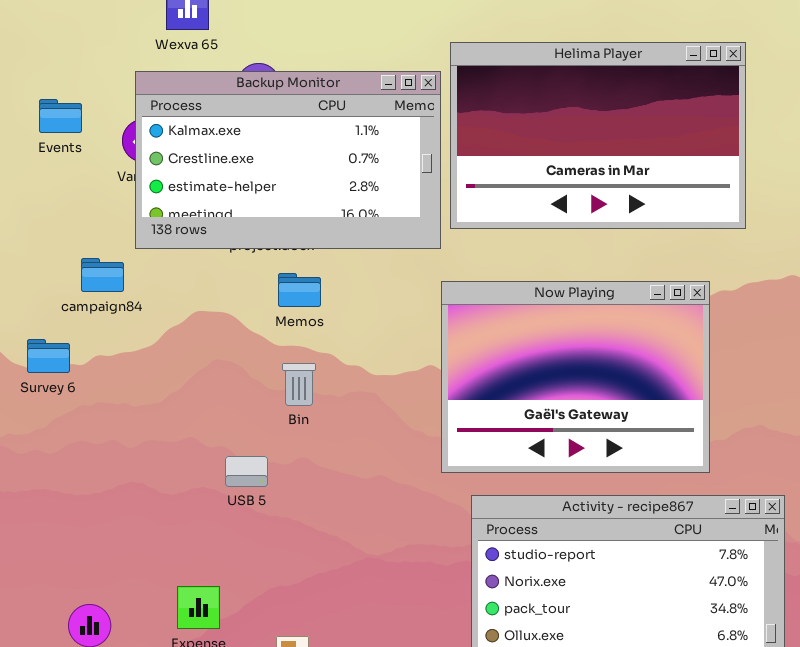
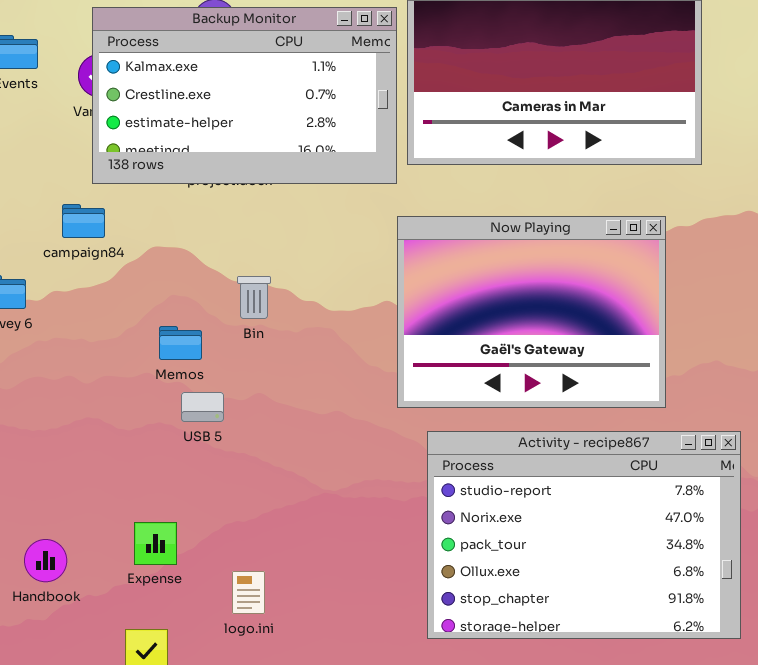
campaign84: [81,258,124,292] -> [62,204,105,238], moved
Memos: [278,273,321,307] -> [159,326,202,360], moved
Bin: [282,363,316,406] -> [237,276,271,319], moved

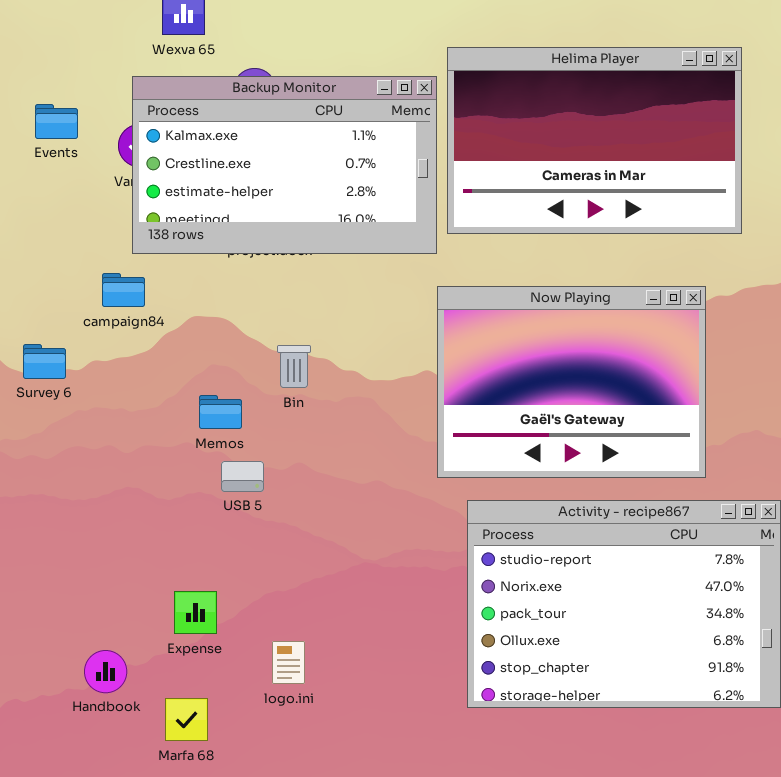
Handbook: [24,539,67,582] -> [84,650,127,693], moved

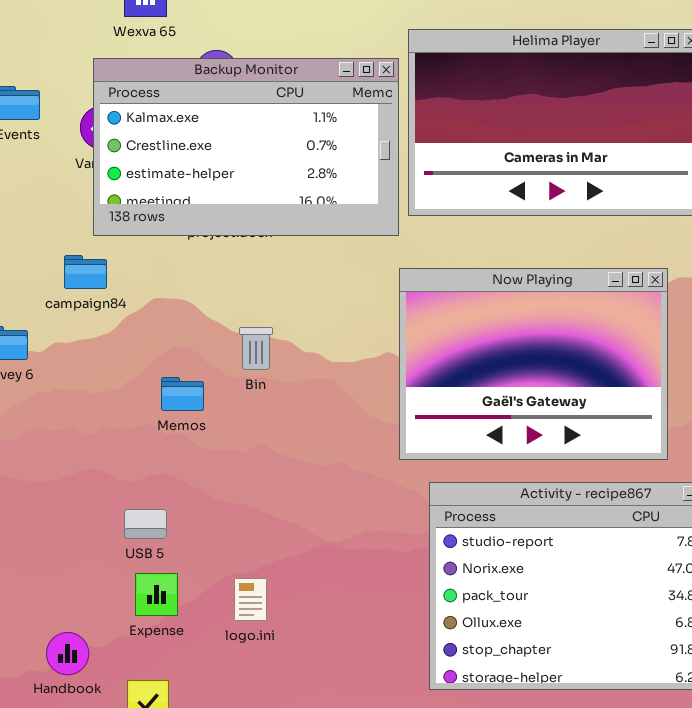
USB 5: [221,461,264,492] -> [124,509,167,539], moved
logo.ini: [272,641,305,684] -> [234,578,267,621], moved

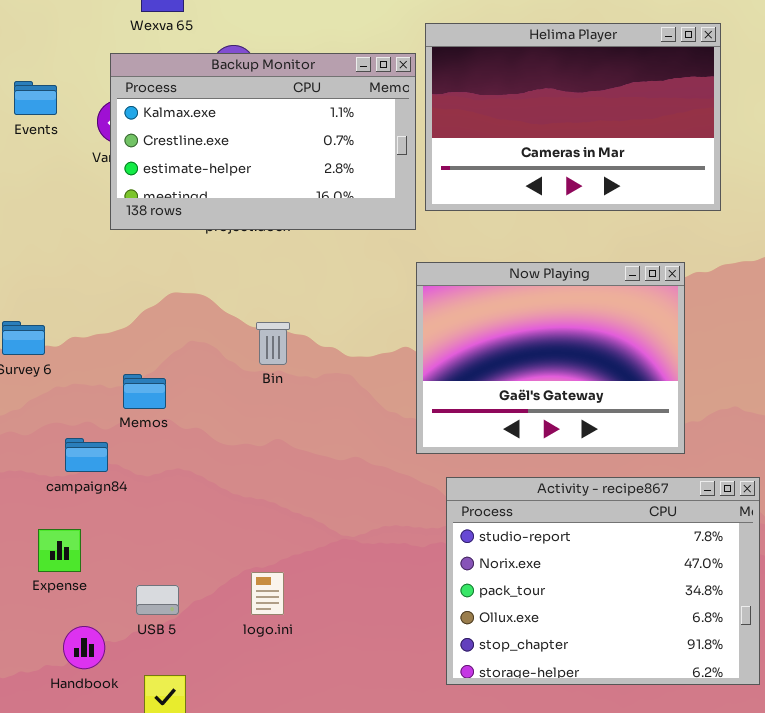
campaign84: [64,255,107,289] -> [65,438,108,472], moved
Memos: [161,377,204,411] -> [123,374,166,409], moved
USB 5: [124,509,167,539] -> [136,585,179,615], moved
Expense: [135,573,178,616] -> [38,529,81,572], moved

